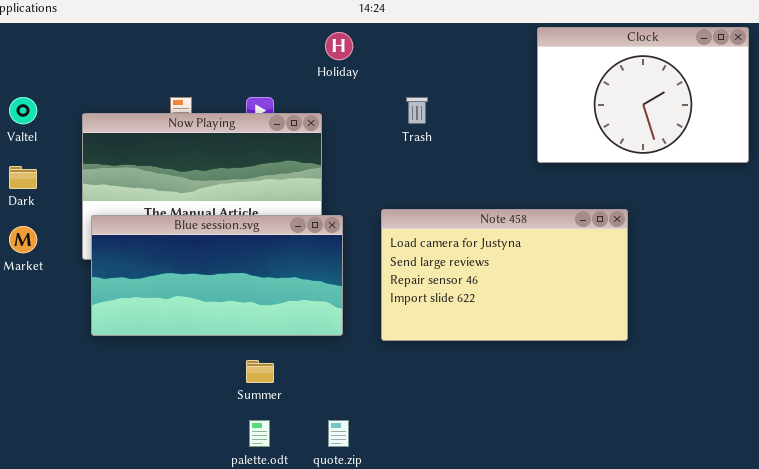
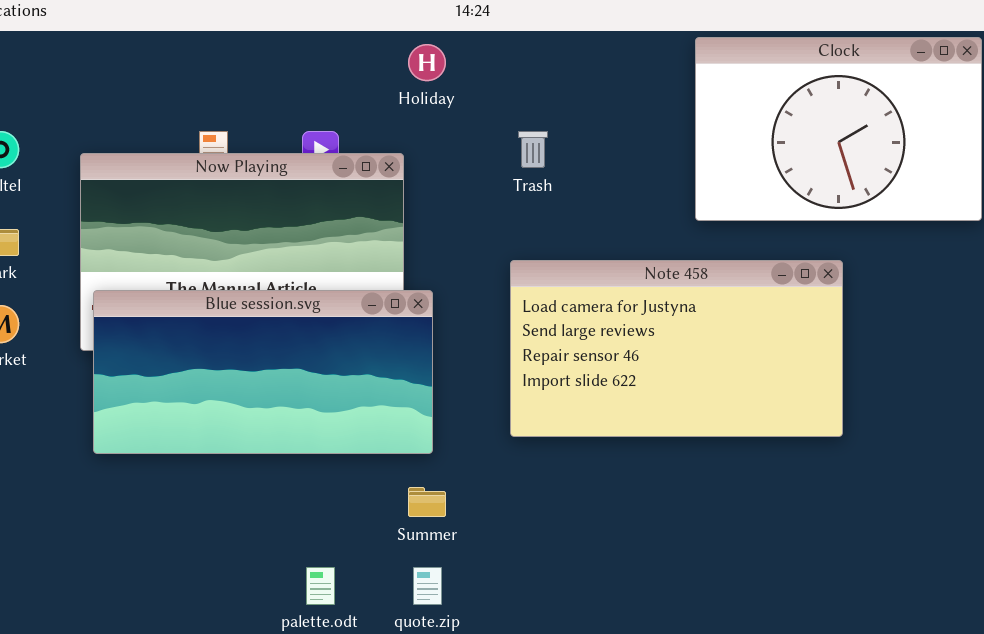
Note 458: [381,209,628,341] -> [510,260,843,437], moved
Summer: [246,360,274,383] -> [408,487,446,517], moved

